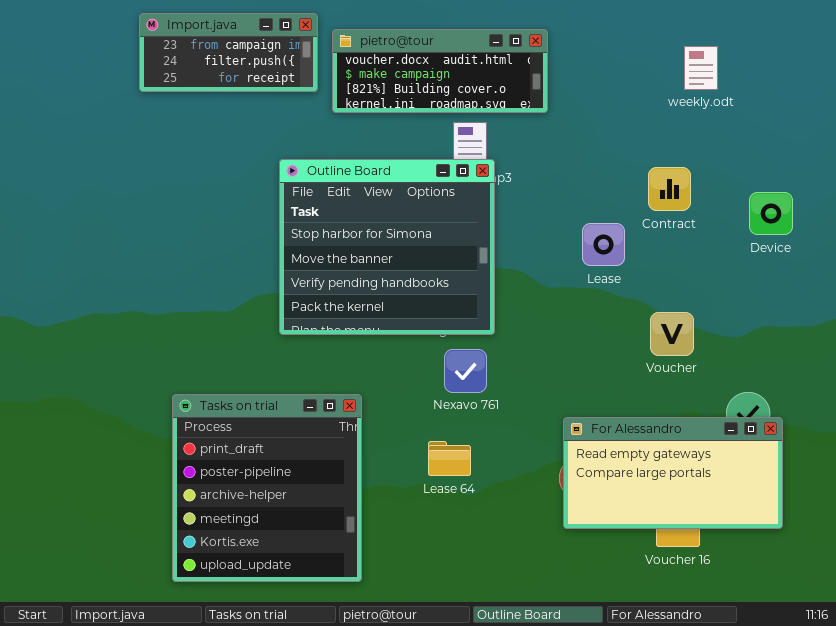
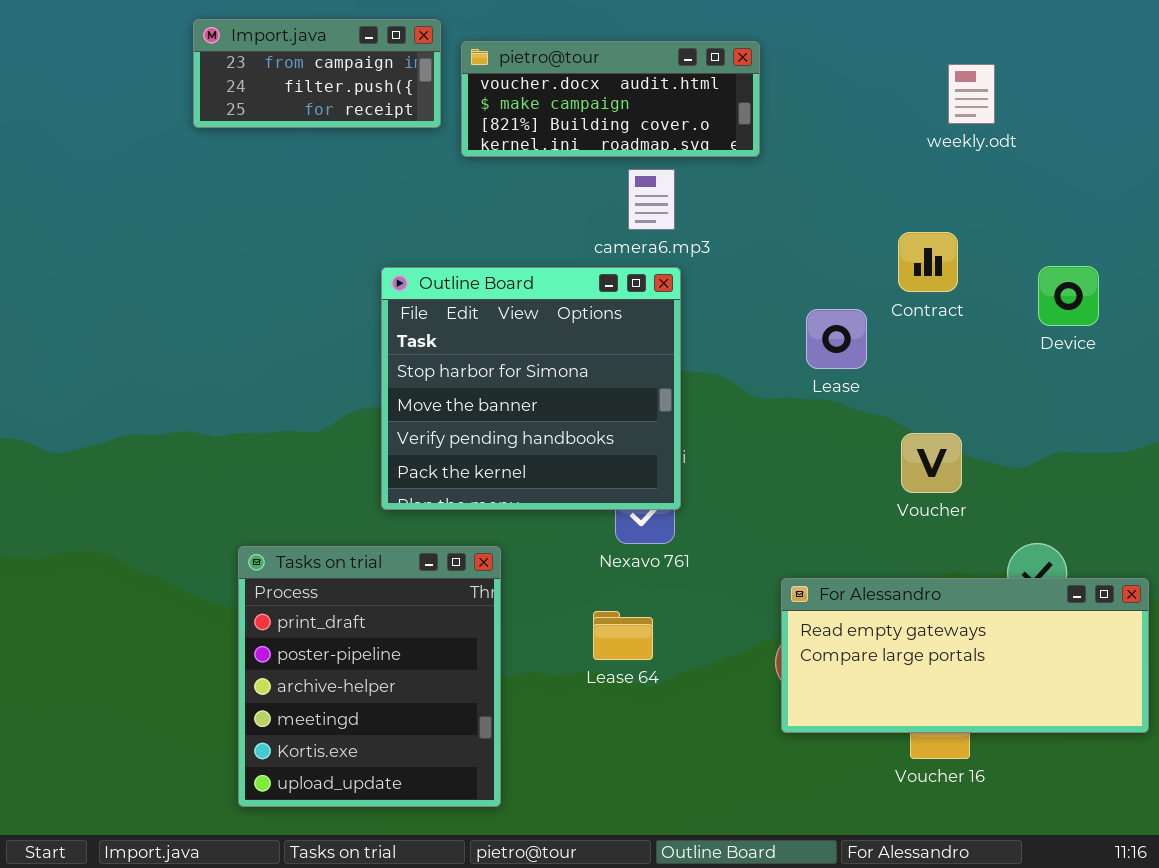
Outline Board: [279,159,495,335] -> [381,267,681,510], moved
For Alessandro: [563,417,783,529] -> [781,578,1149,733], resized

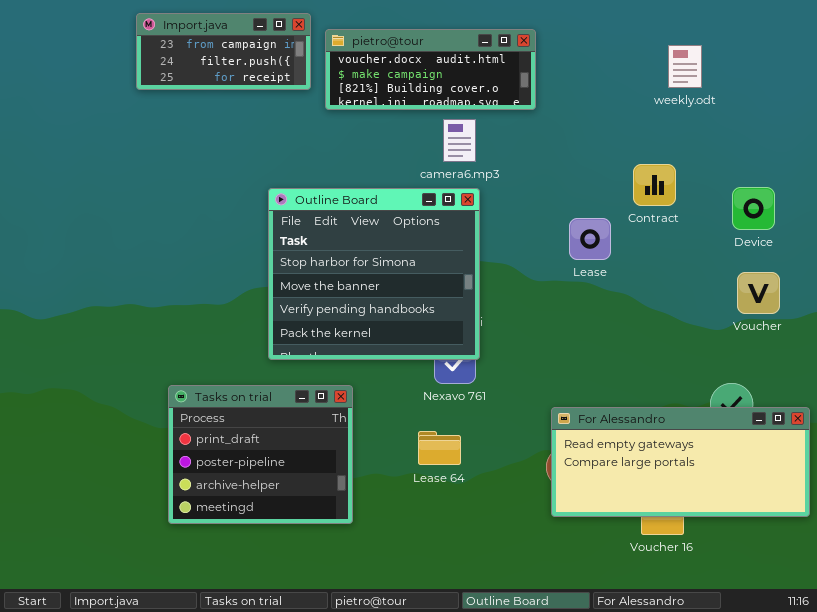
Voucher: [901,433,962,493] -> [737,272,780,314], moved
Tasks on trial: [238,546,501,807] -> [168,385,353,524], resized

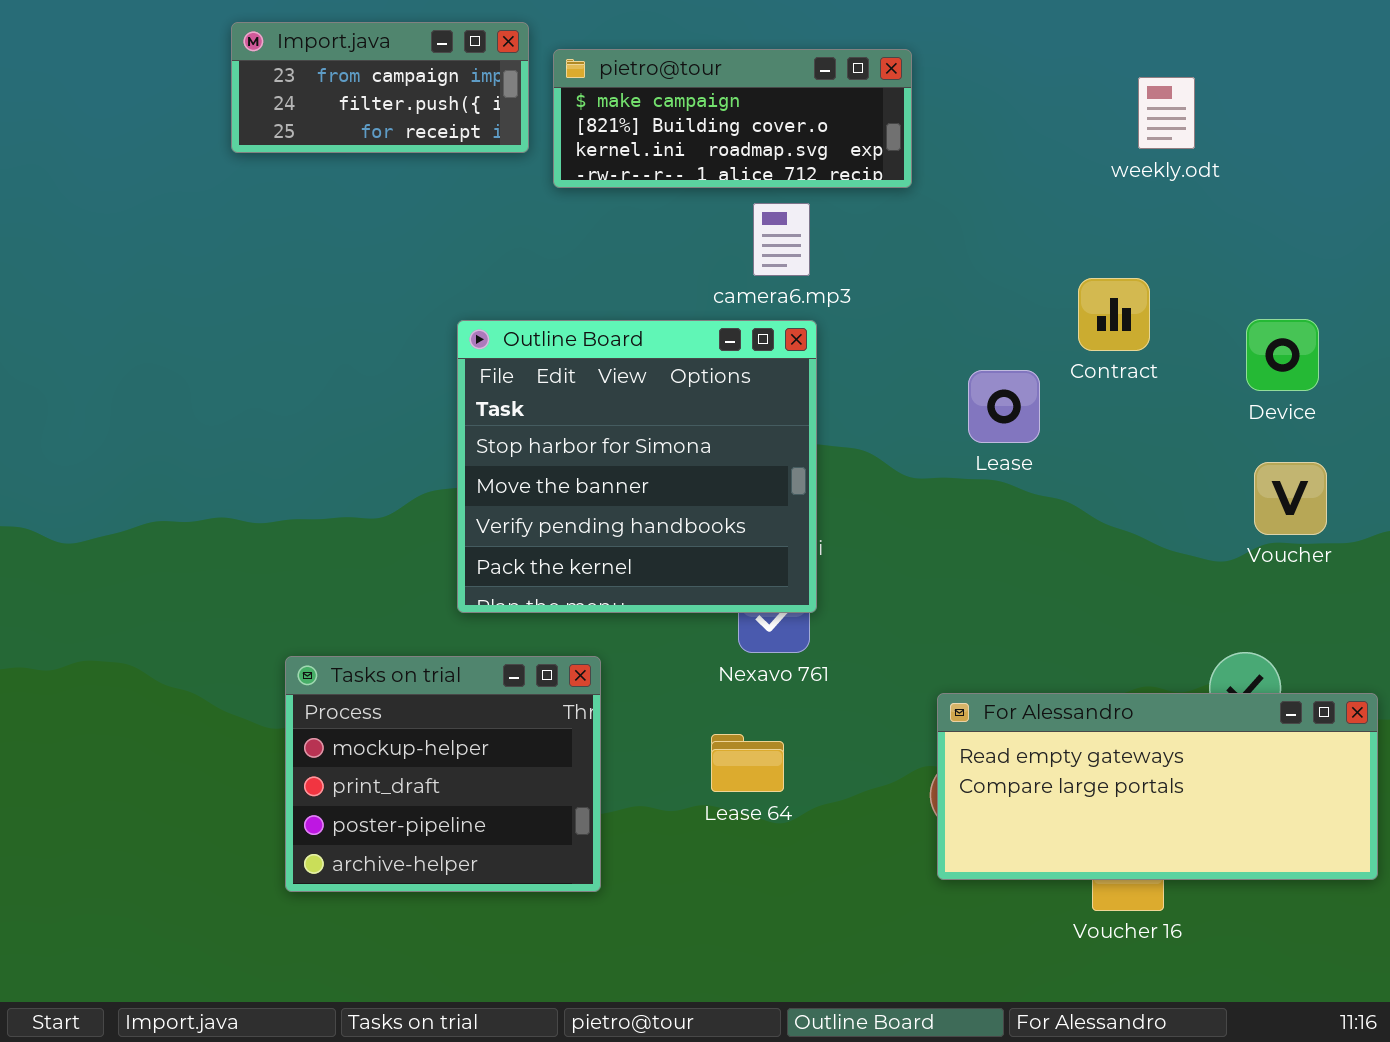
pietro@tour: [325,29,536,110] -> [553,49,912,188], scrolled down 1 row
Tasks on trial: [168,385,353,524] -> [285,656,601,892], scrolled up 1 row

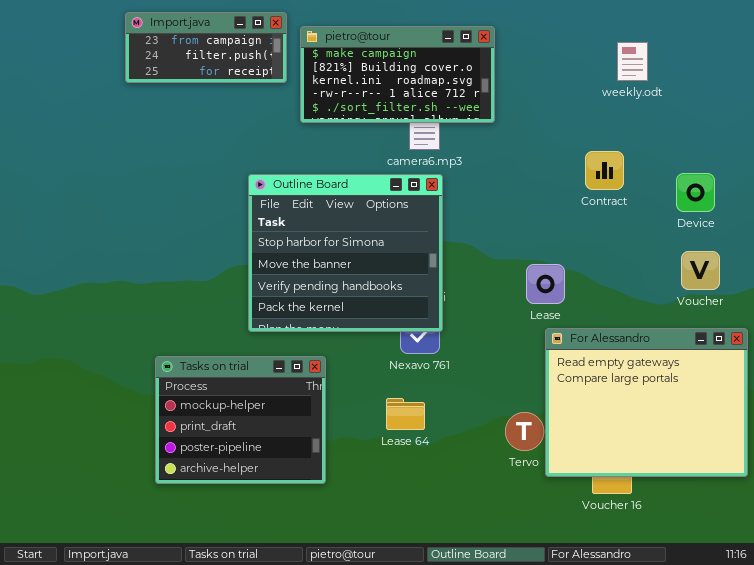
pietro@tour: [553,49,912,188] -> [300,26,495,123], resized
Lease: [968,370,1040,443] -> [526,264,565,304], moved
For Alessandro: [937,693,1378,880] -> [545,328,748,477], resized

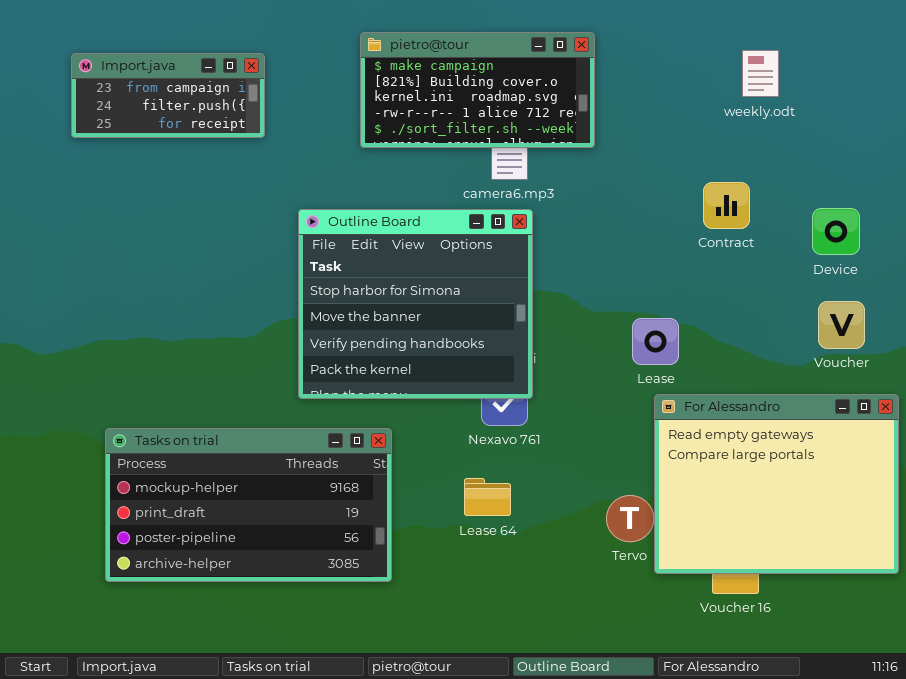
Import.java: [125,12,287,83] -> [71,53,265,138], moved
Tasks on trial: [155,356,326,484] -> [105,428,392,582], resized

